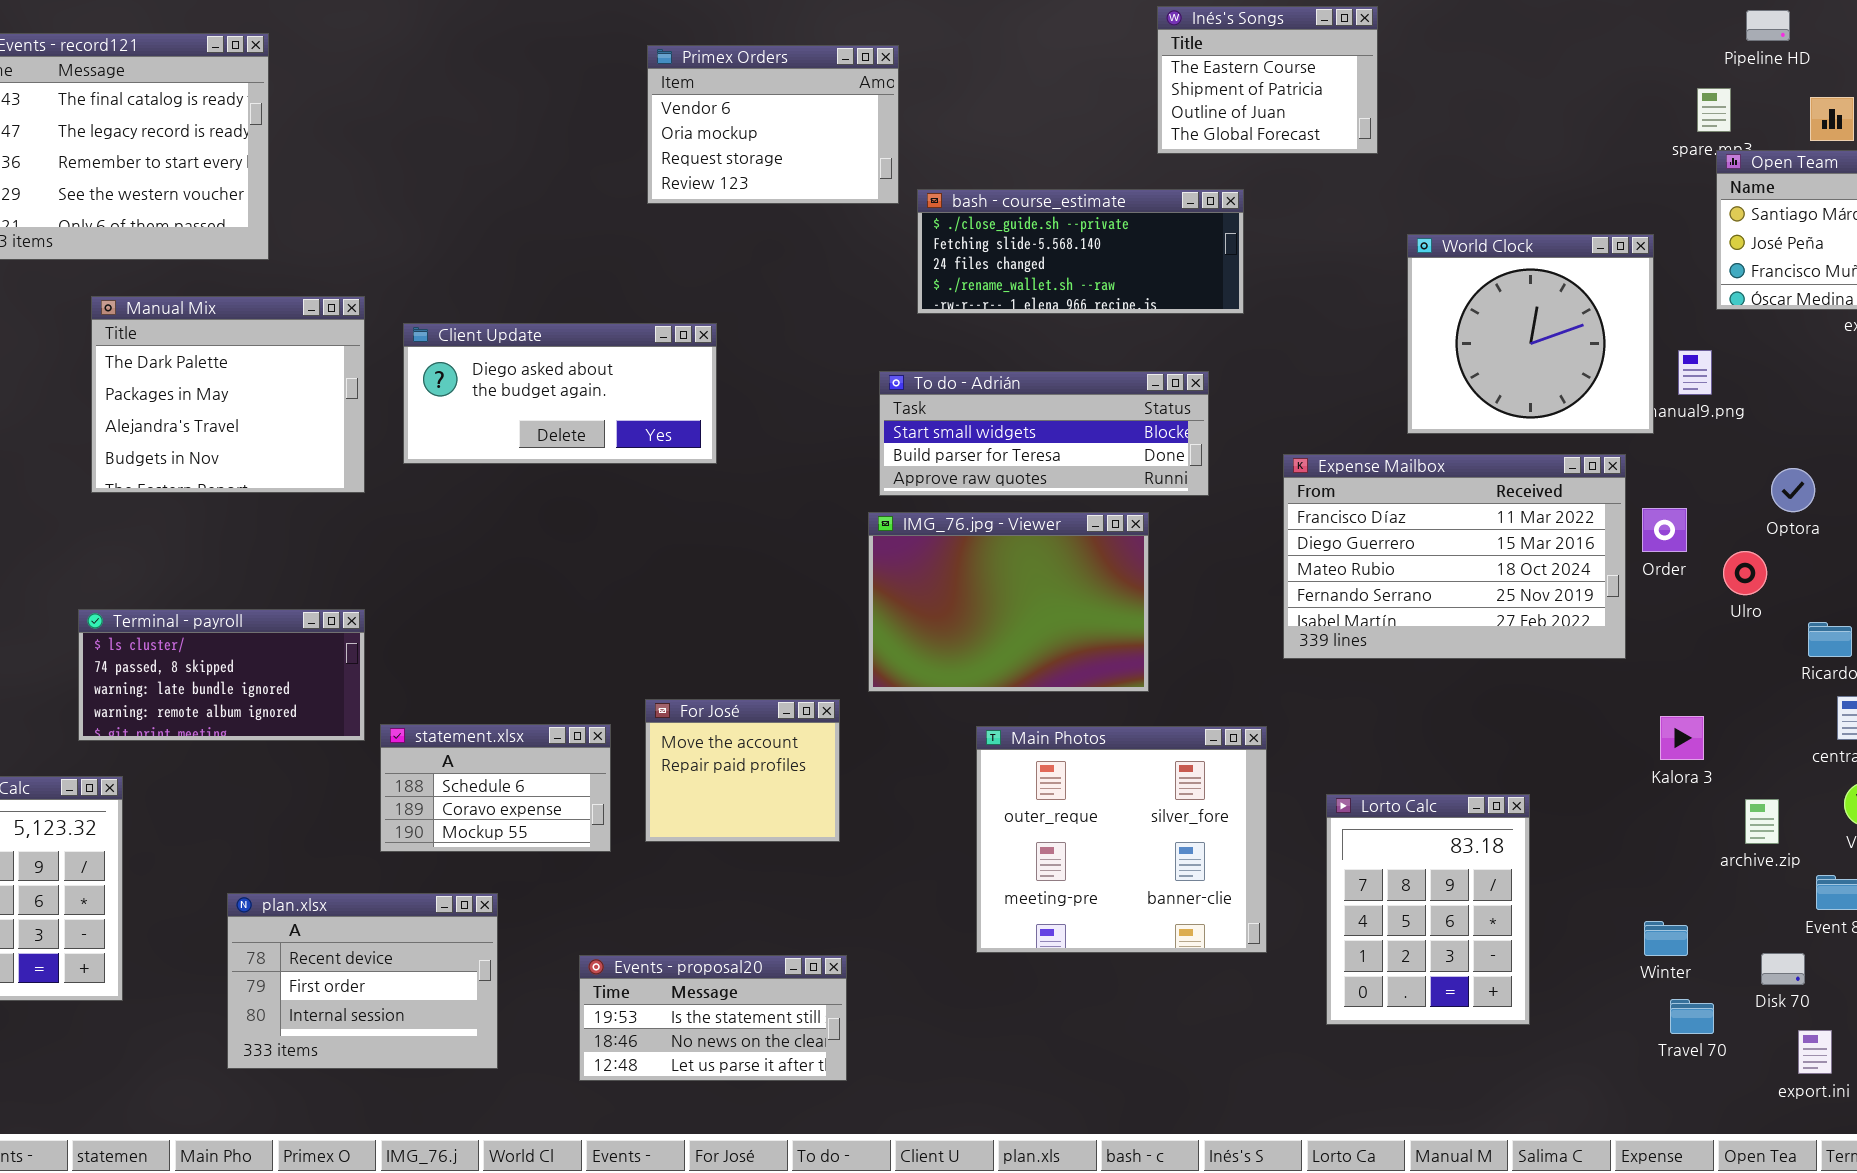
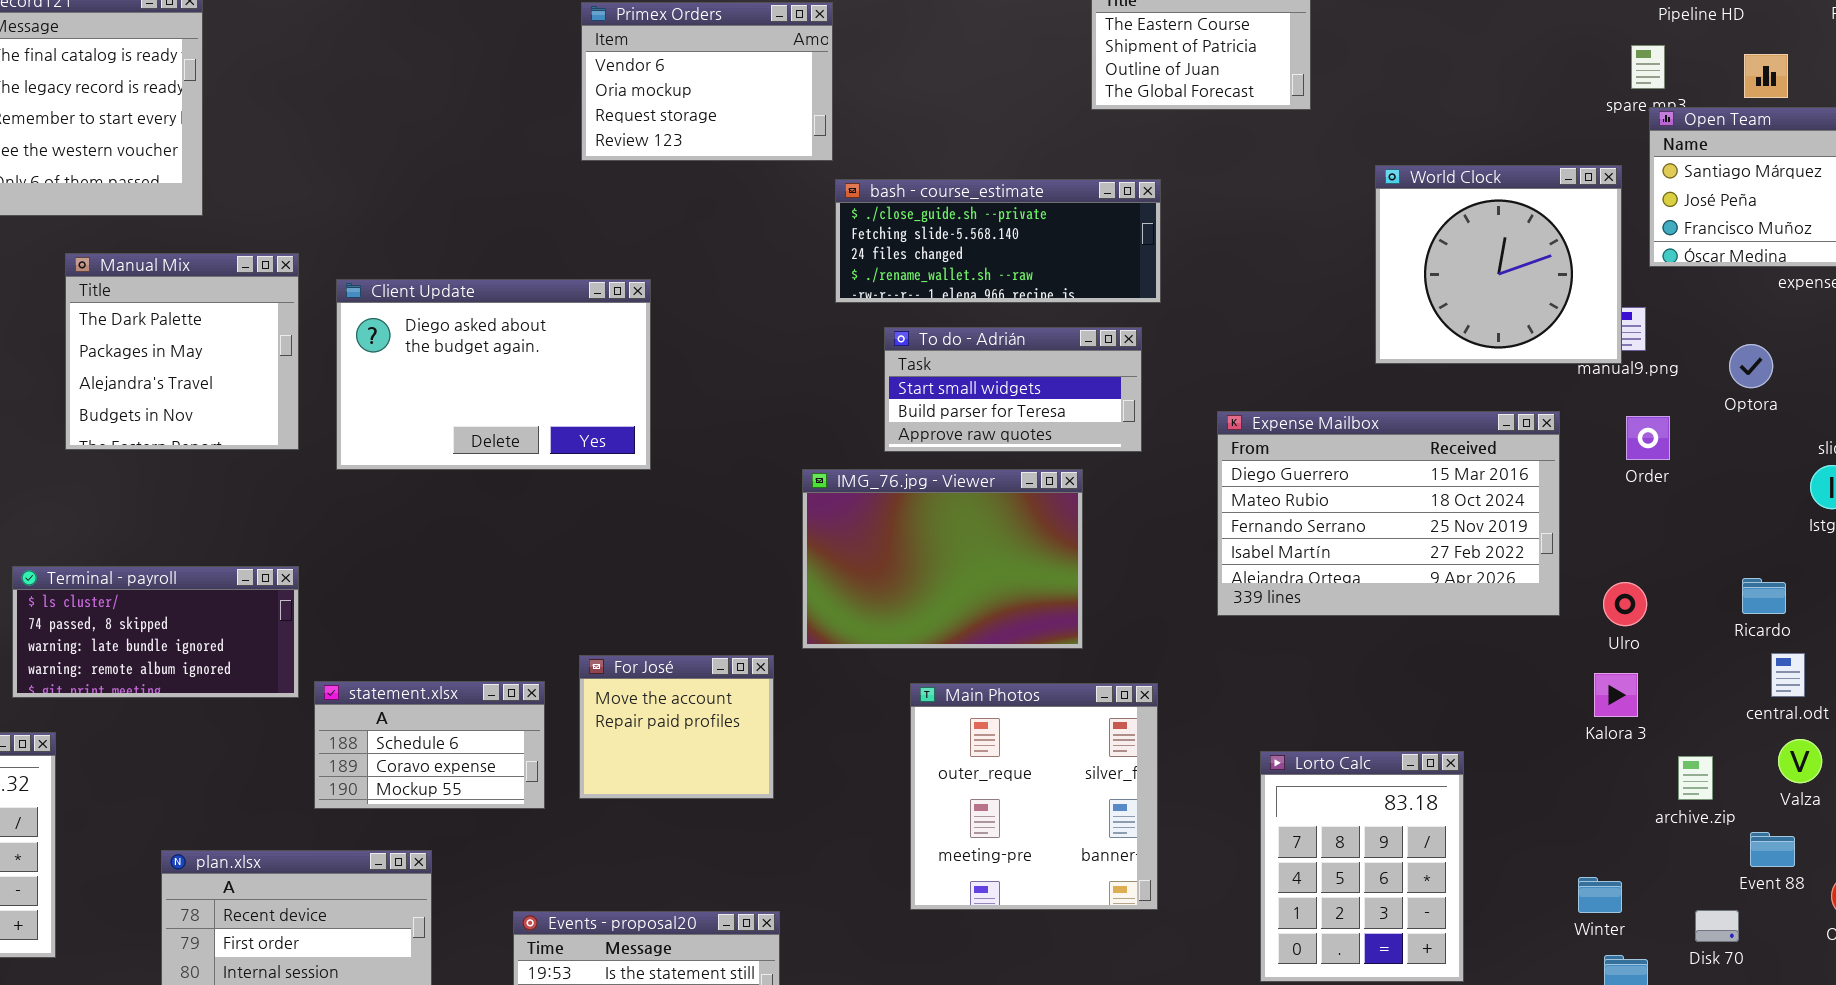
bash - course_estimate: [917,189,1244,314] -> [835,179,1161,303], moved
World Clock: [1407,234,1654,434] -> [1375,165,1622,364], moved
Manual Mix: [91,296,365,493] -> [65,253,299,450], resized
Client Update: [403,323,717,464] -> [336,279,651,470], resized
To do - Adrián: [879,371,1209,496] -> [884,327,1142,452], resized
Expense Mailbox: [1283,454,1626,659] -> [1217,411,1560,616], scrolled down 1 row
Optora: [1771,468,1815,512] -> [1729,344,1773,388], moved
Order: [1642,508,1687,552] -> [1626,416,1670,460], moved
Ulro: [1723,551,1767,595] -> [1603,582,1647,626], moved
Main Photos: [976,726,1267,953] -> [910,683,1158,910], resized

